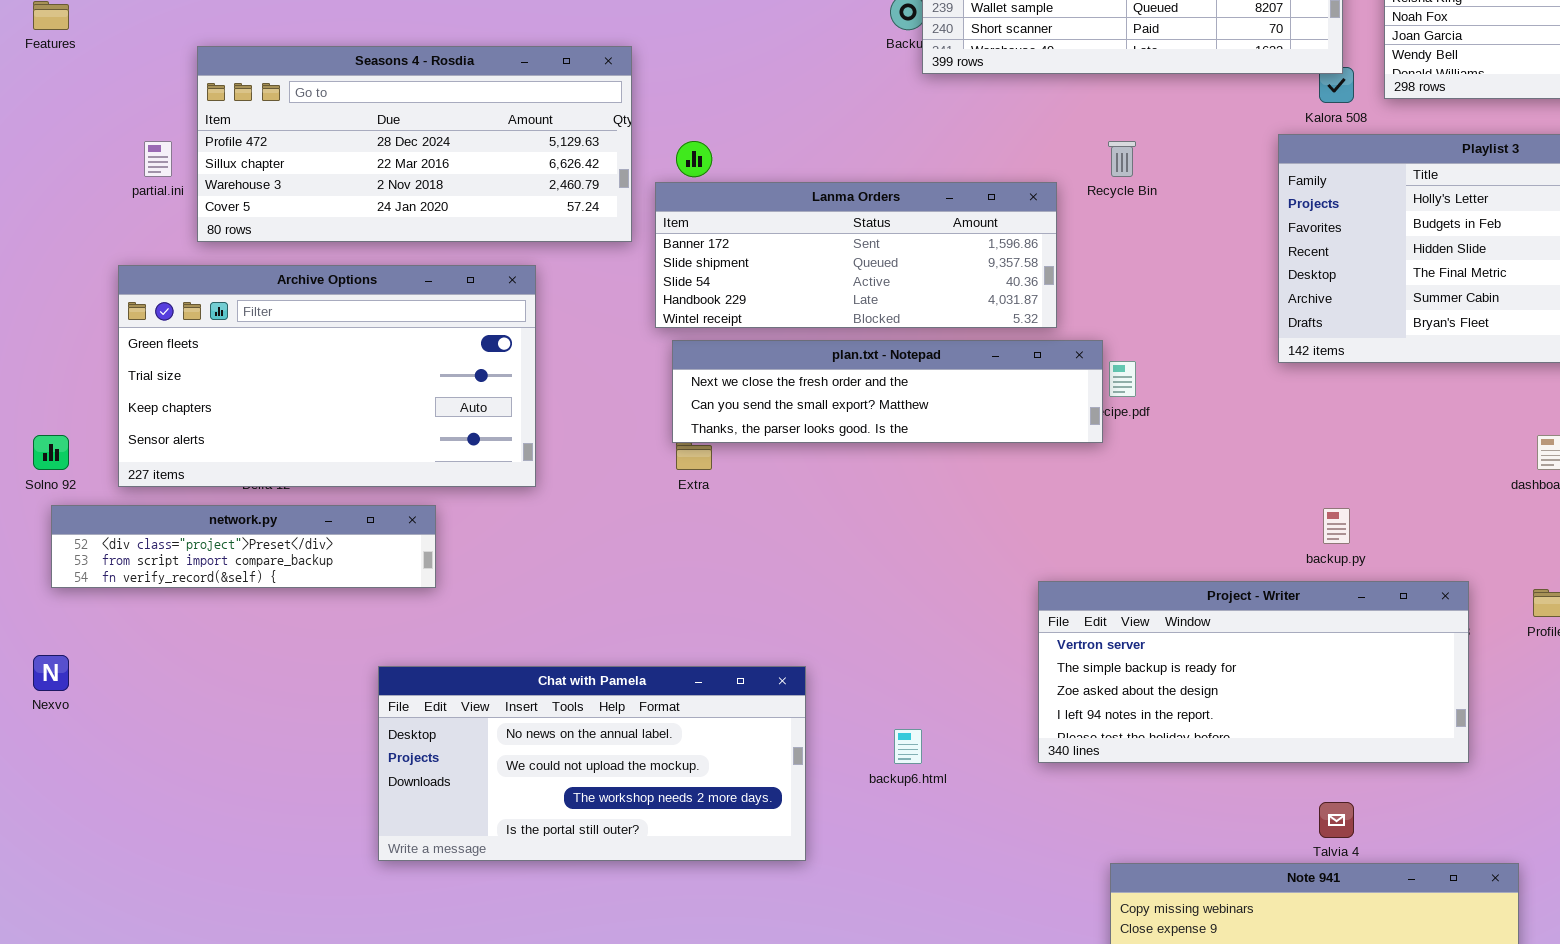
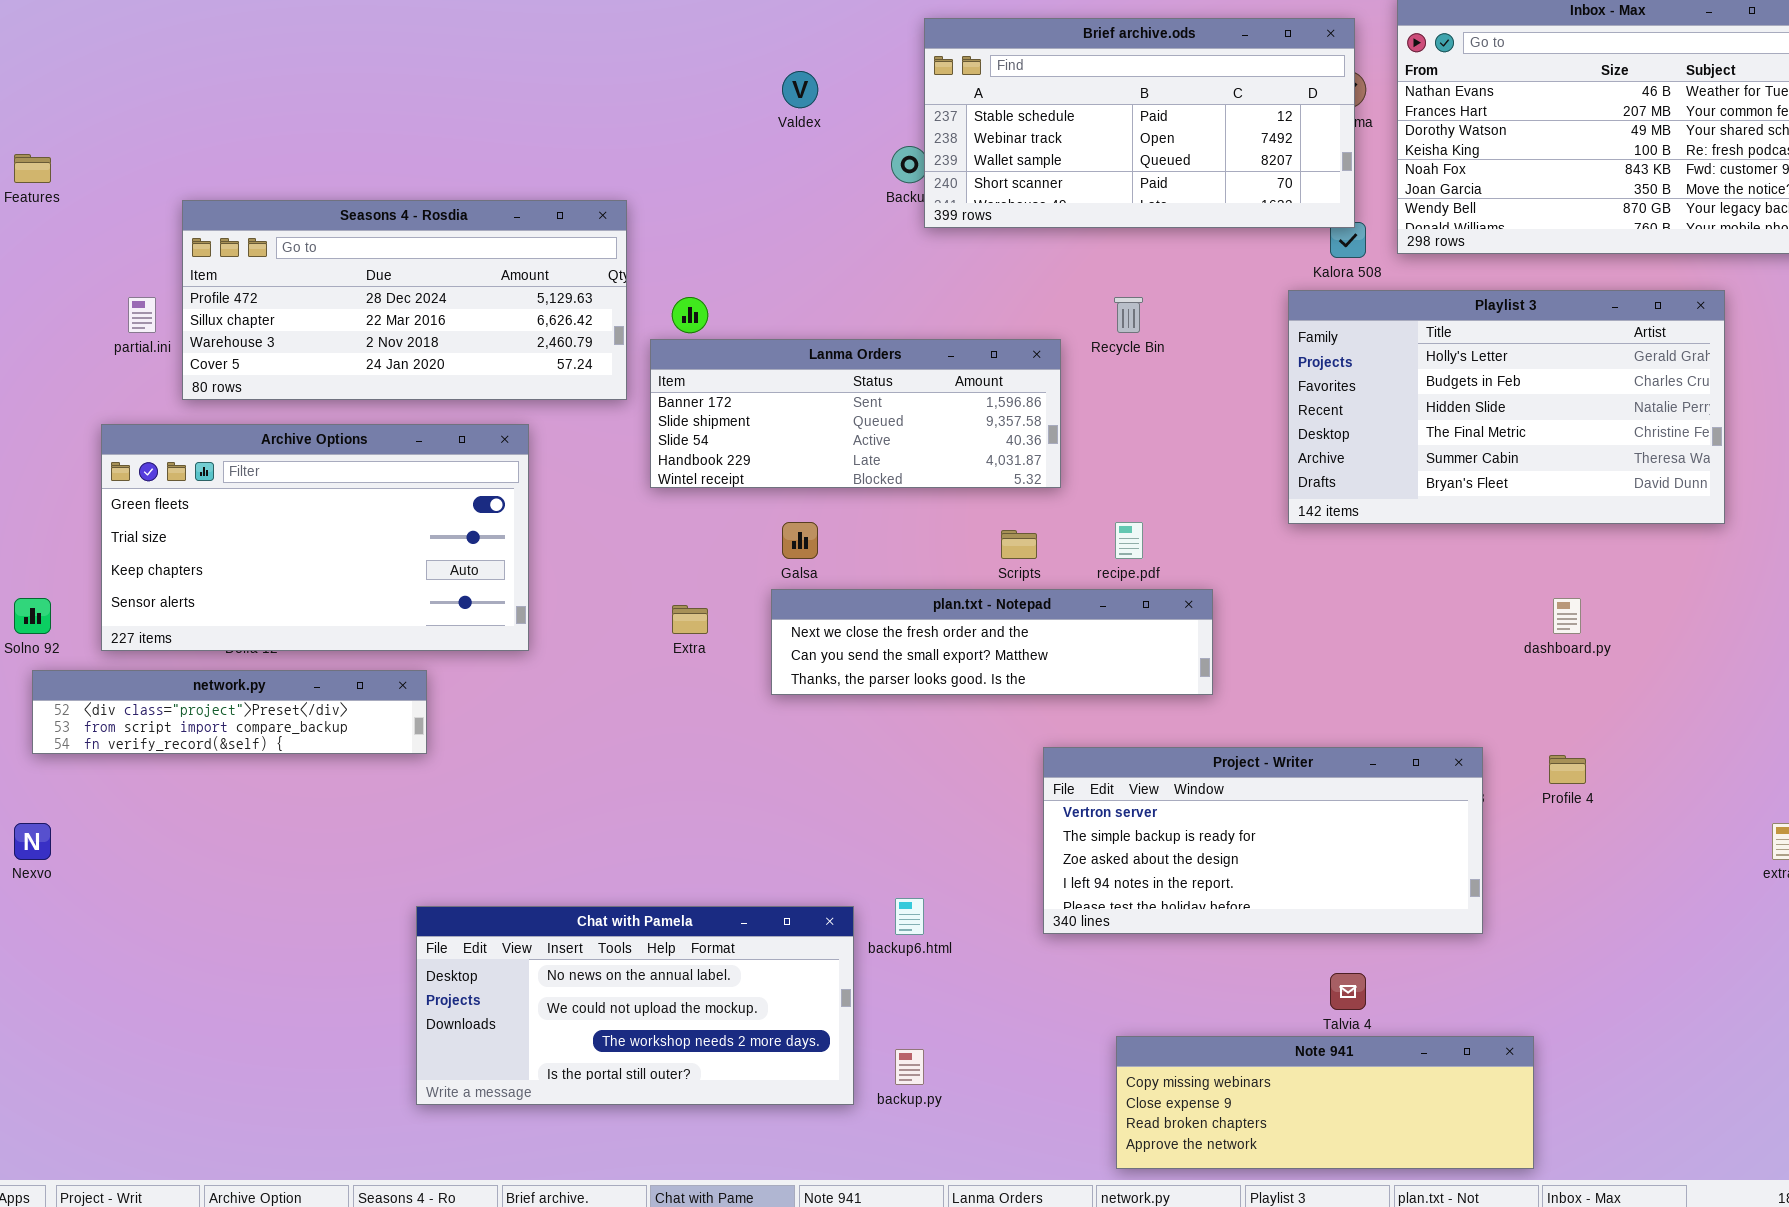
plan.txt - Notepad: [672,340,1103,443] -> [771,589,1213,695], moved
backup.py: [1323,508,1350,544] -> [895,1049,924,1085], moved
Chat with Pamela: [378,666,806,861] -> [416,906,854,1105], moved

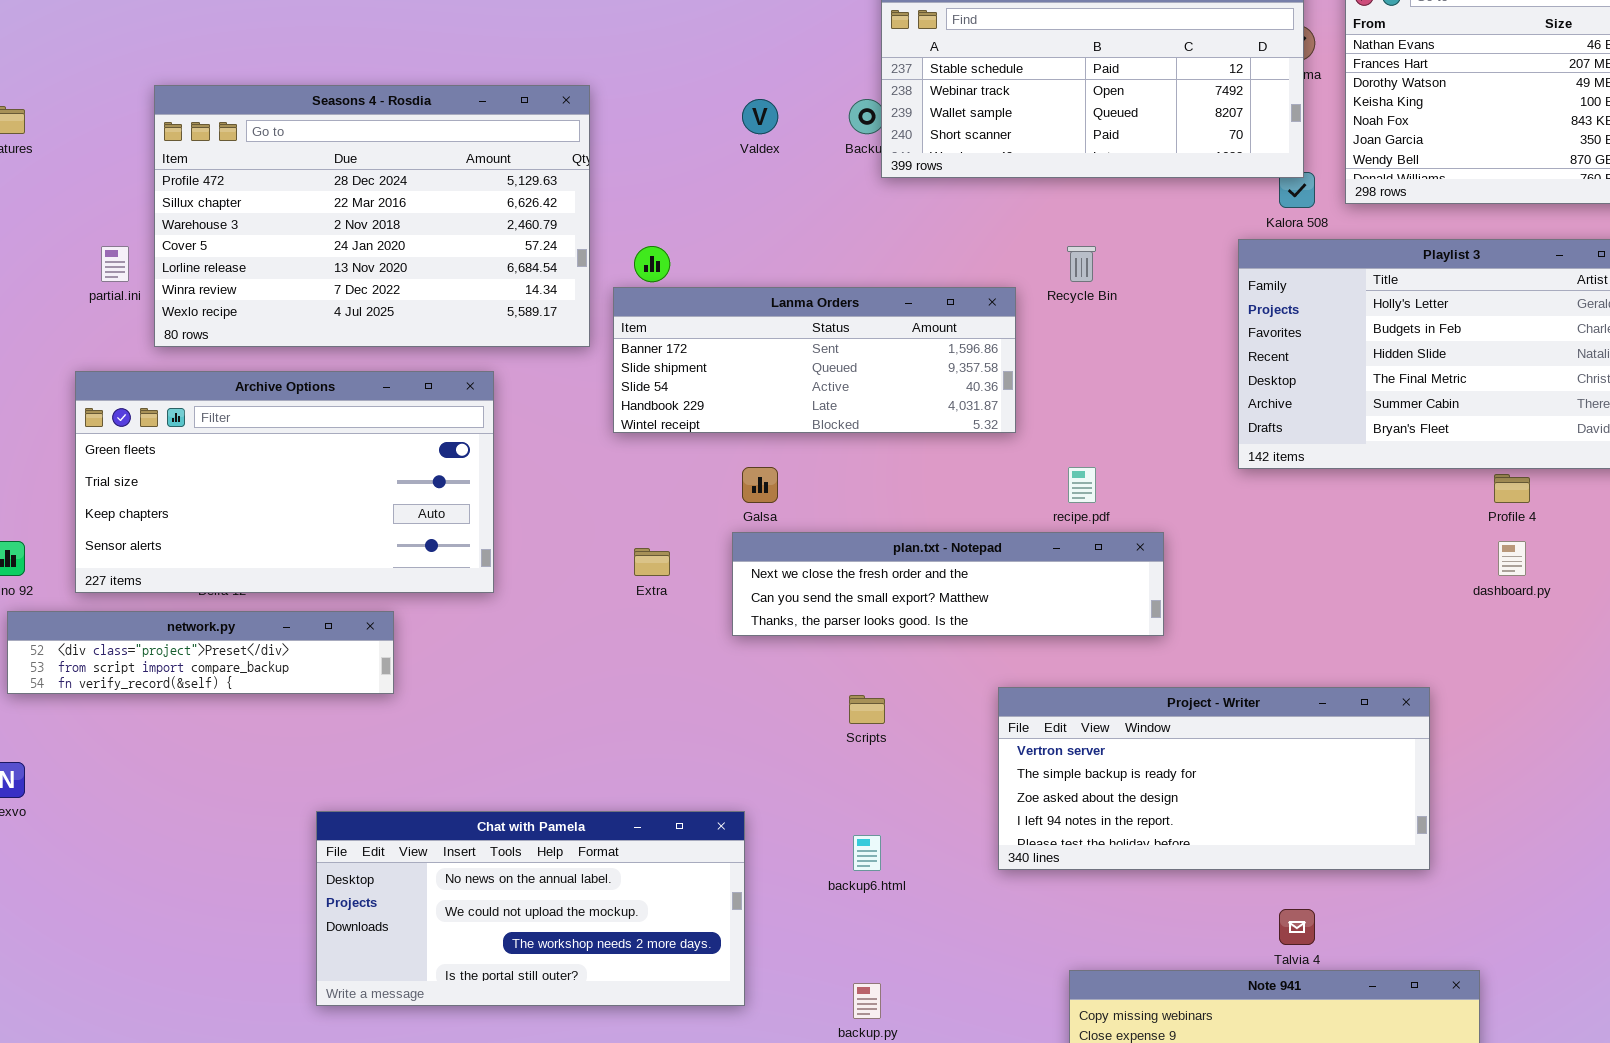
Valdex: [782,71,818,108] -> [742,99,778,134], moved
Seasons 4 - Rosdia: [182,200,627,400] -> [154,85,590,347], resized
Scripts: [1001,530,1037,559] -> [849,695,885,724], moved
Profile 4: [1549,755,1586,784] -> [1494,474,1530,503], moved
Chat with Pamela: [416,906,854,1105] -> [316,811,745,1006], moved

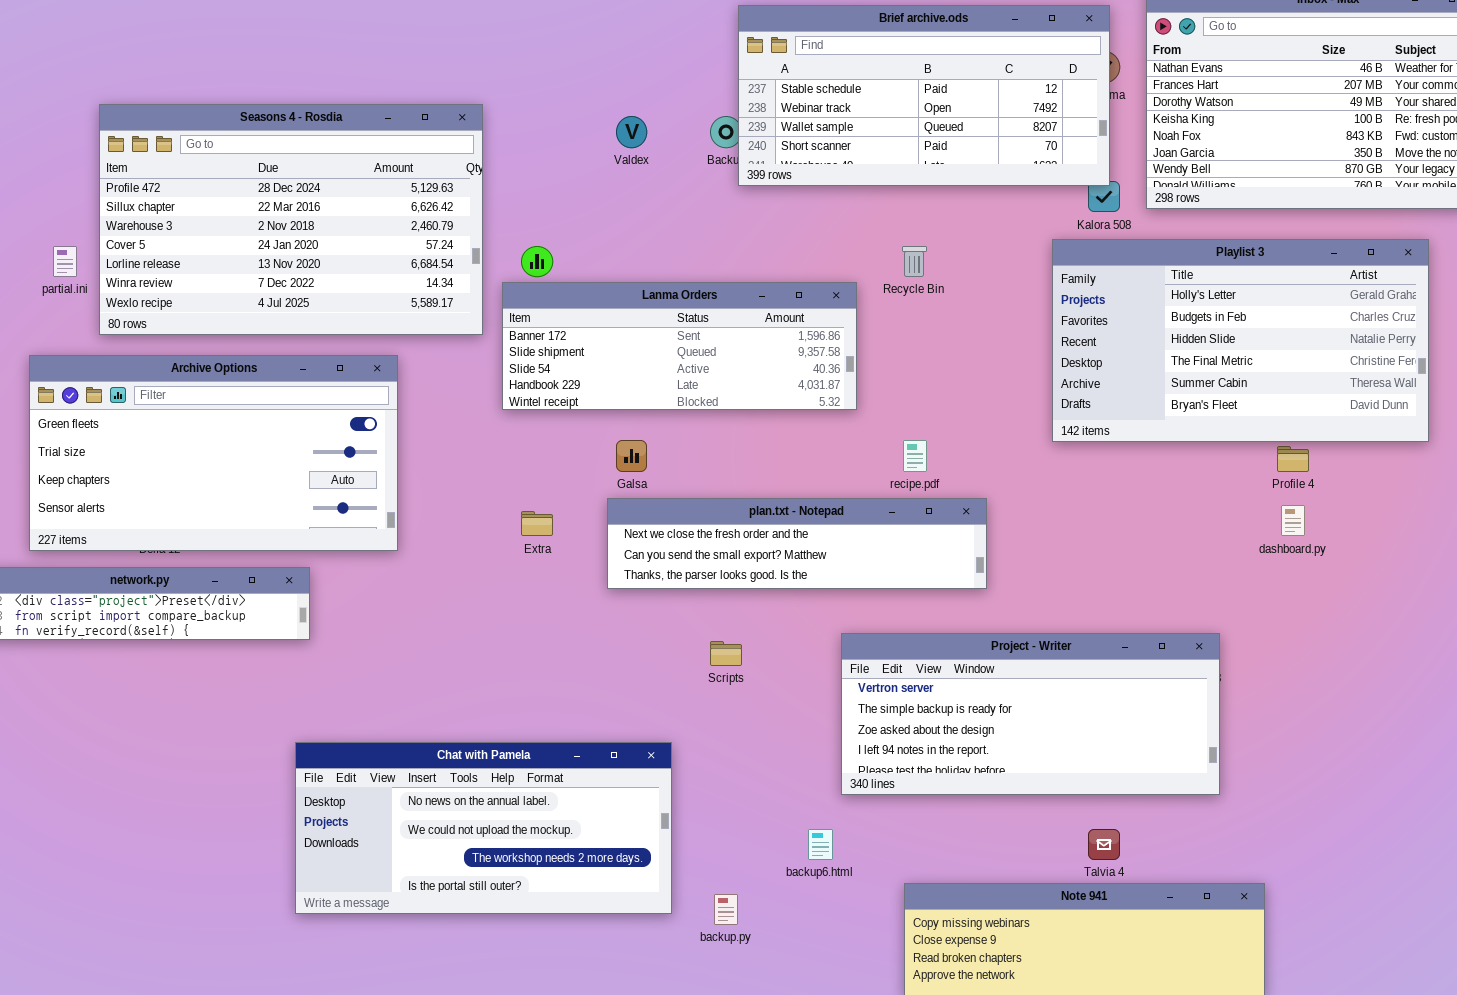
Chat with Pamela: [316,811,745,1006] -> [295,742,672,914], moved
backup6.html: [853,835,881,871] -> [808,829,833,860], moved

